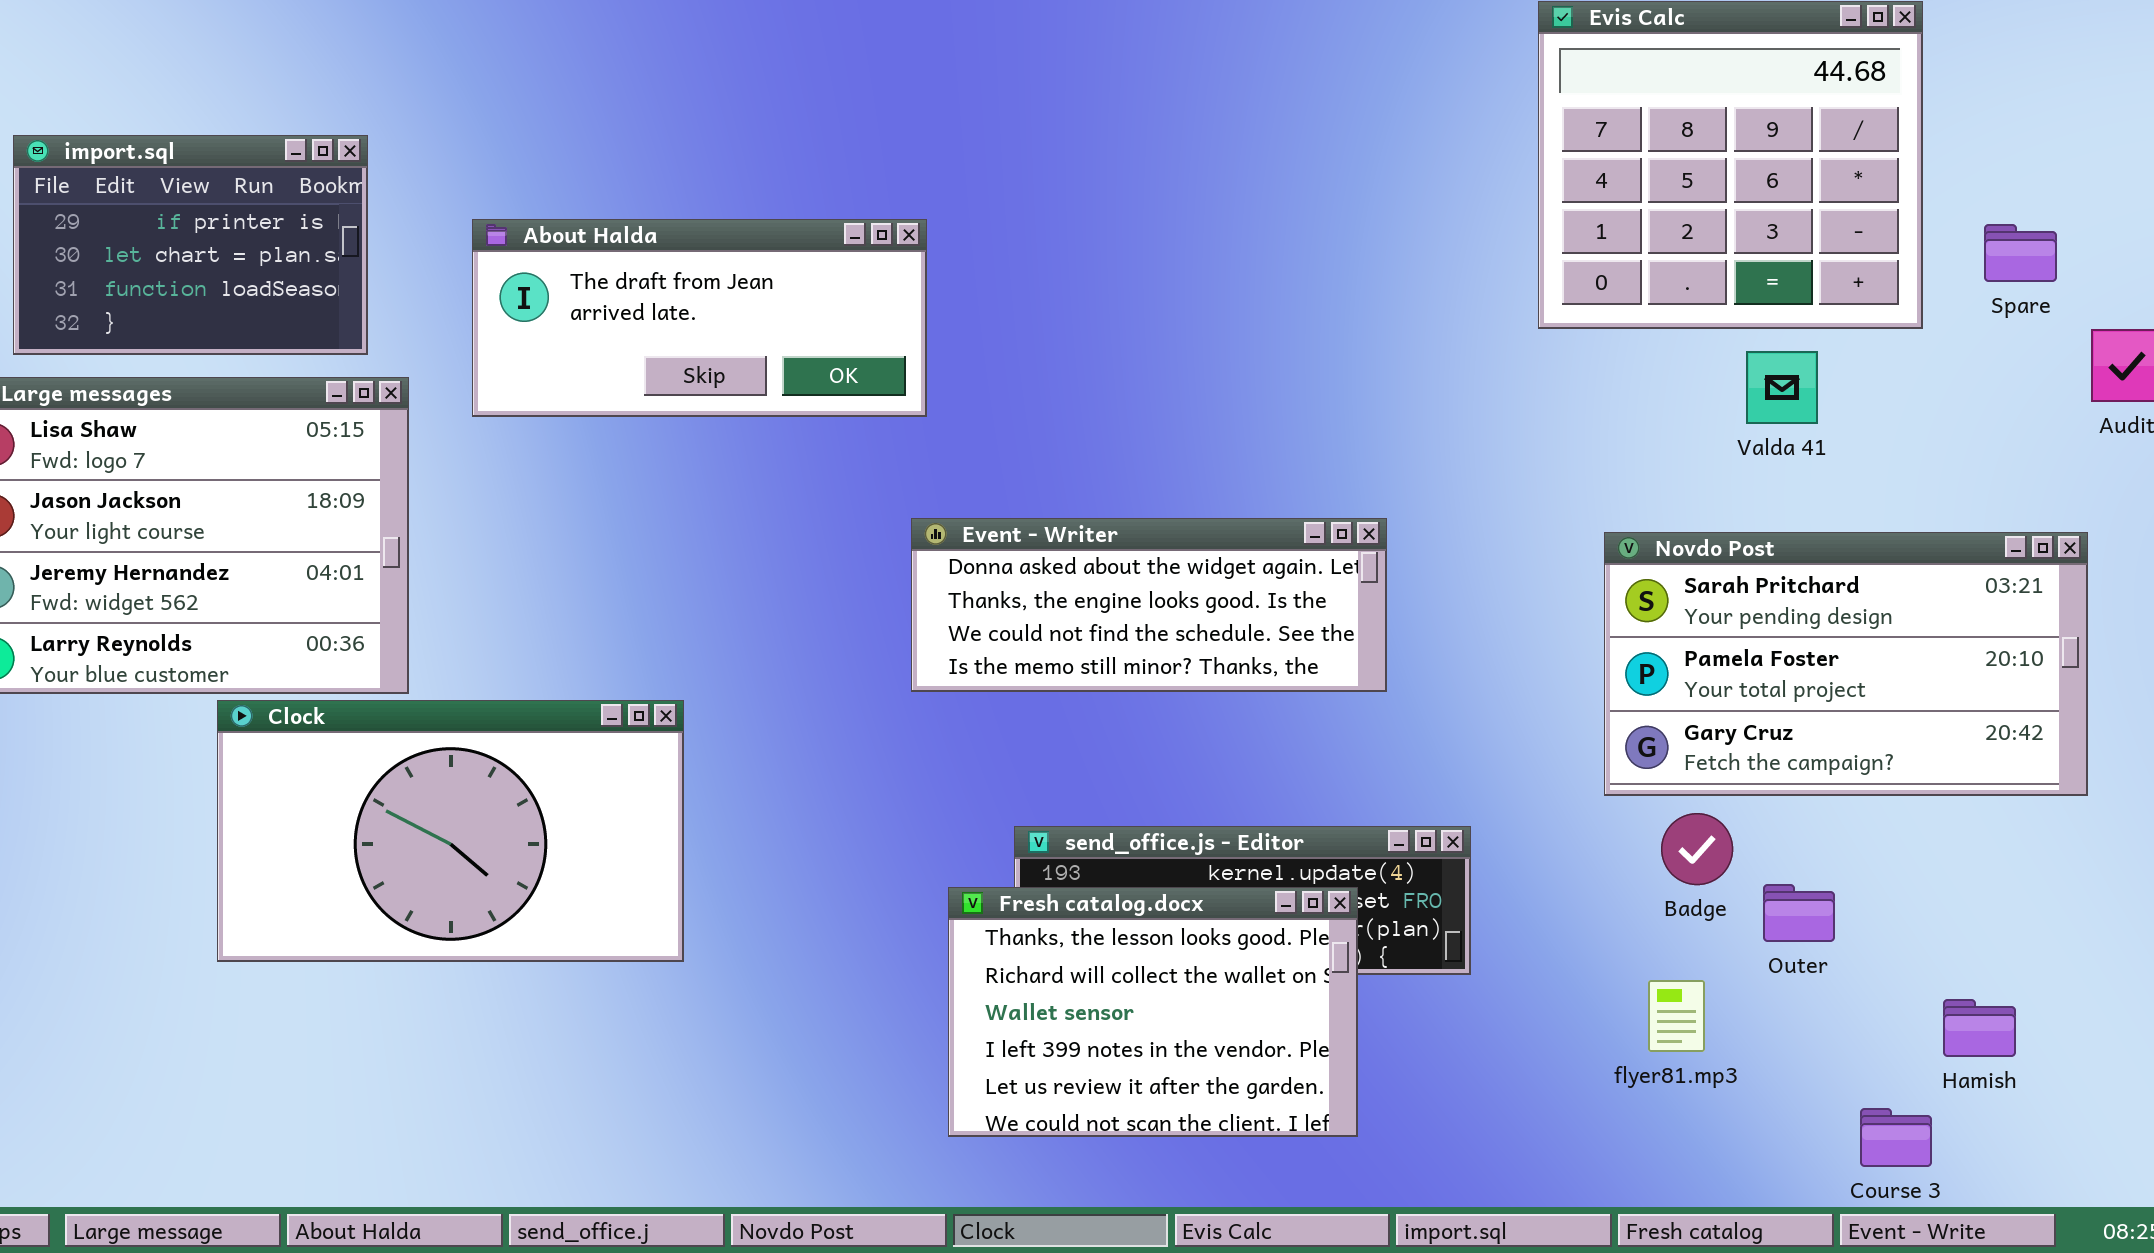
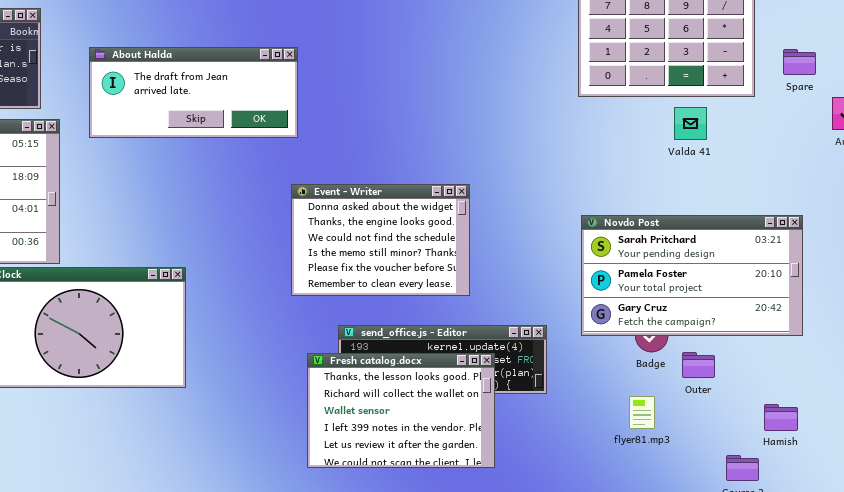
Event - Writer: [911,518,1387,692] -> [291,184,470,296], resized
Novdo Post: [1604,532,2088,796] -> [581,215,803,336], moved

